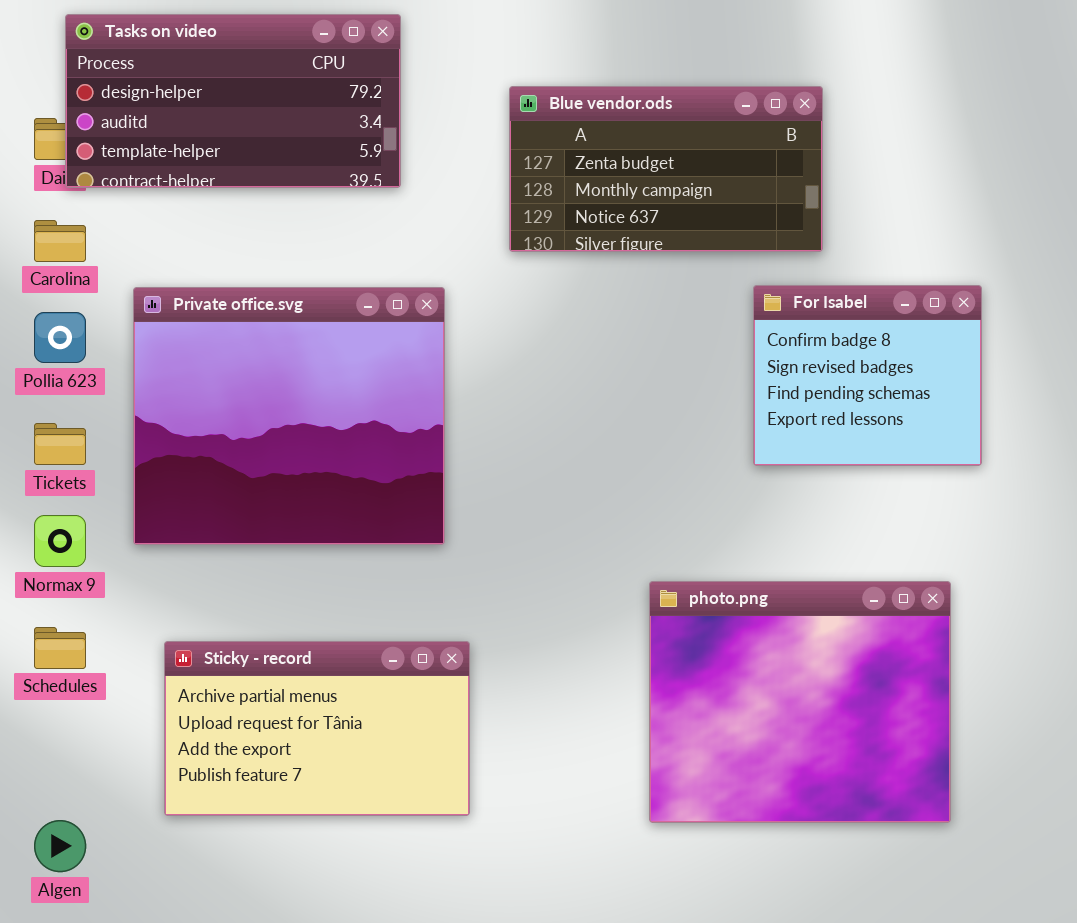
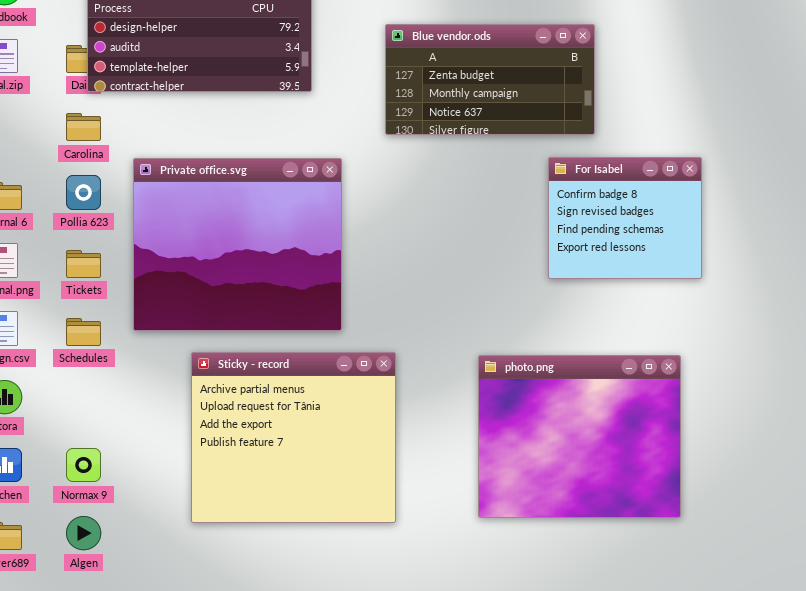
Normax 9: [34,515,86,567] -> [66,448,101,482], moved
Schedules: [34,627,86,669] -> [66,318,101,346], moved
Sticky - record: [164,641,470,816] -> [191,352,396,523], moved, resized

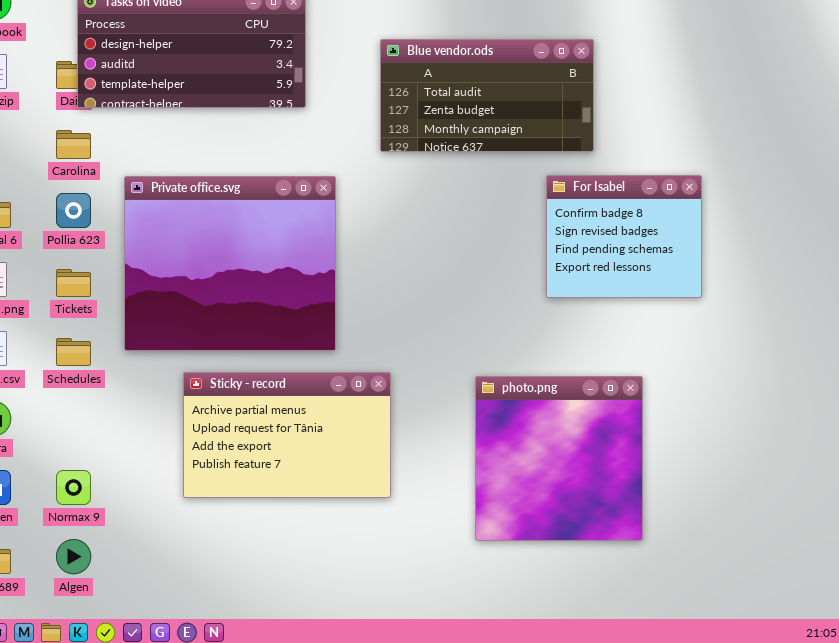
Blue vendor.ods: [385,24,595,135] -> [380,39,594,152], scrolled up 1 row
Sticky - record: [191,352,396,523] -> [183,372,391,498], resized
photo.png: [478,355,681,518] -> [475,376,643,541], resized

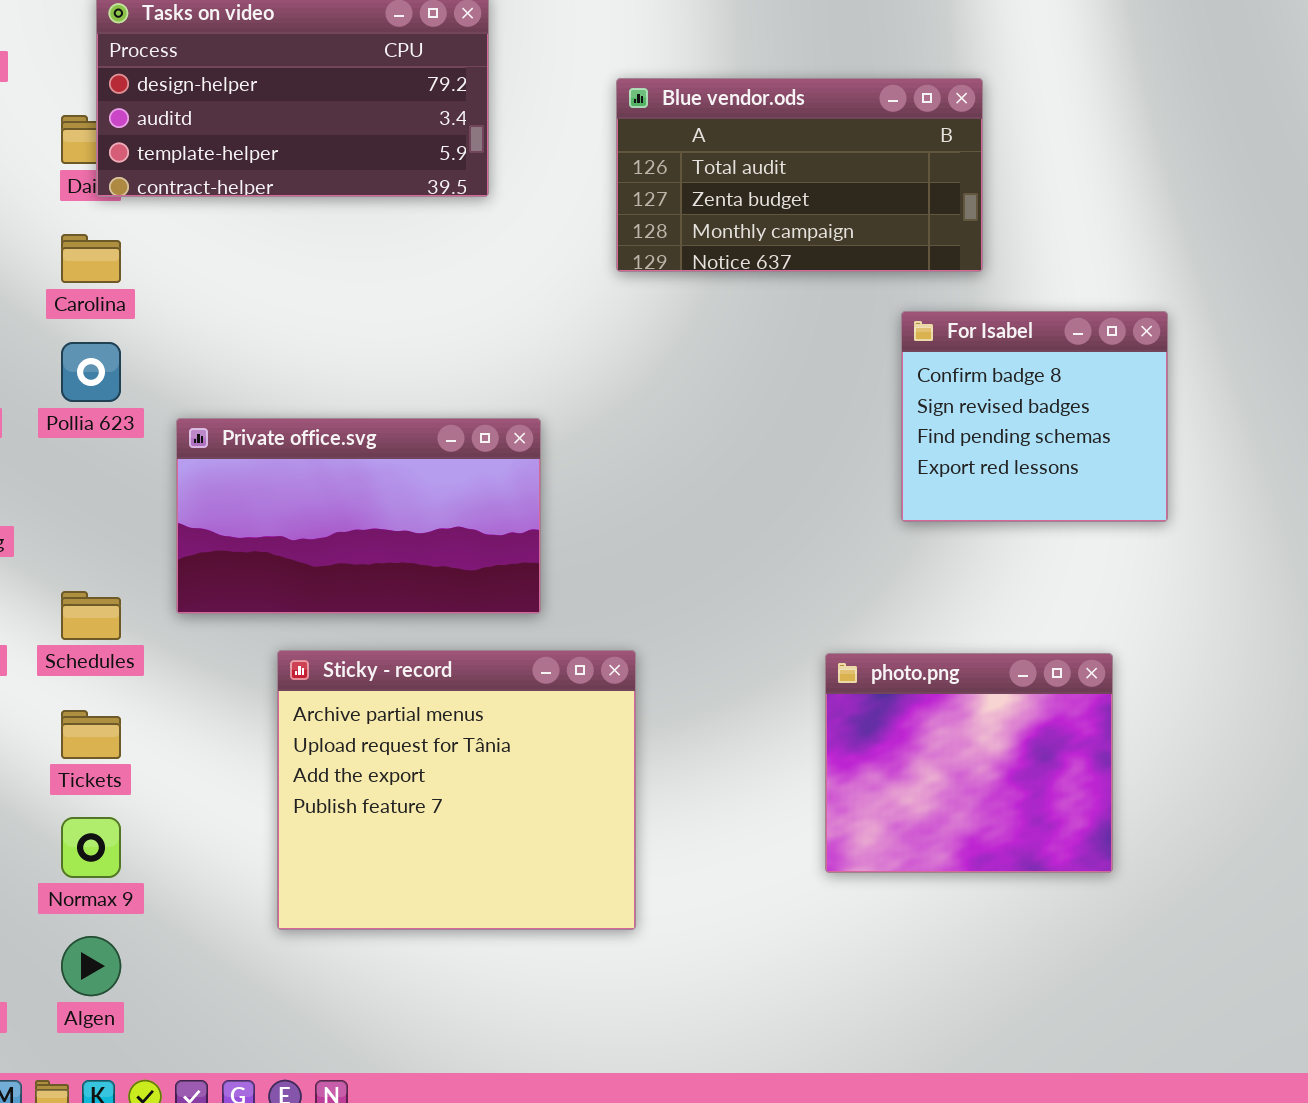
Private office.svg: [124,176,336,351] -> [176,418,541,614], resized
Tickets: [56,269,91,297] -> [61,710,121,759], moved
Sticky - record: [183,372,391,498] -> [277,650,636,930], resized
photo.png: [475,376,643,541] -> [825,653,1113,873], moved, resized

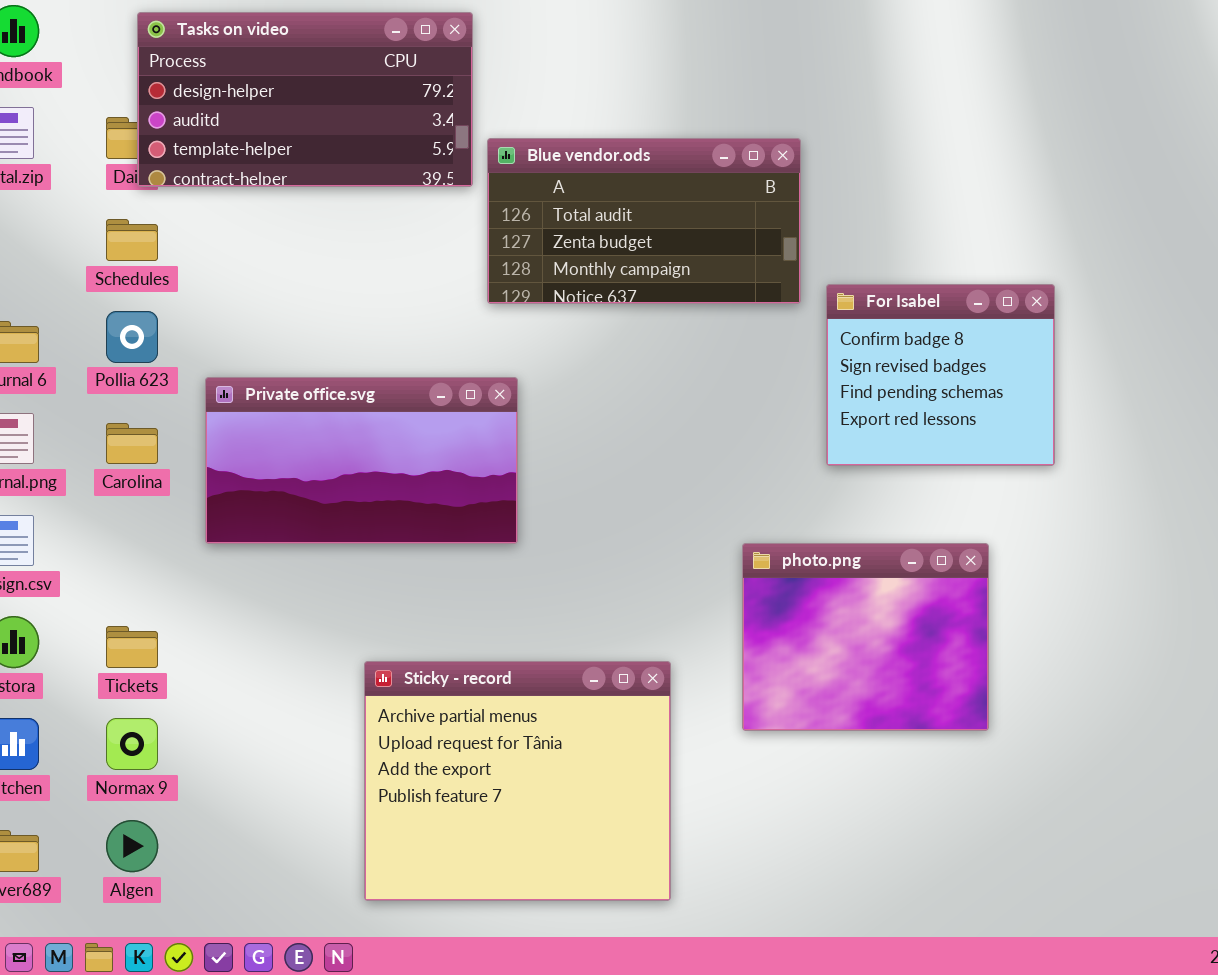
Blue vendor.ods: [616,78,983,272] -> [487,138,801,304], moved
Carolina: [61,234,121,283] -> [106,423,158,464], moved
Schedules: [61,591,121,640] -> [106,219,158,261], moved
Sticky - record: [277,650,636,930] -> [364,661,671,901], moved
photo.png: [825,653,1113,873] -> [742,543,989,731], moved

